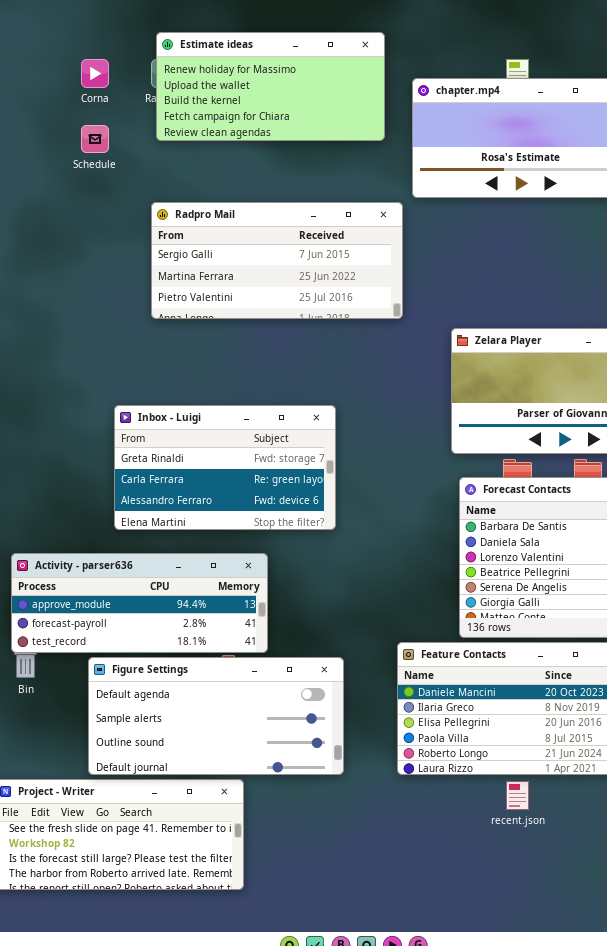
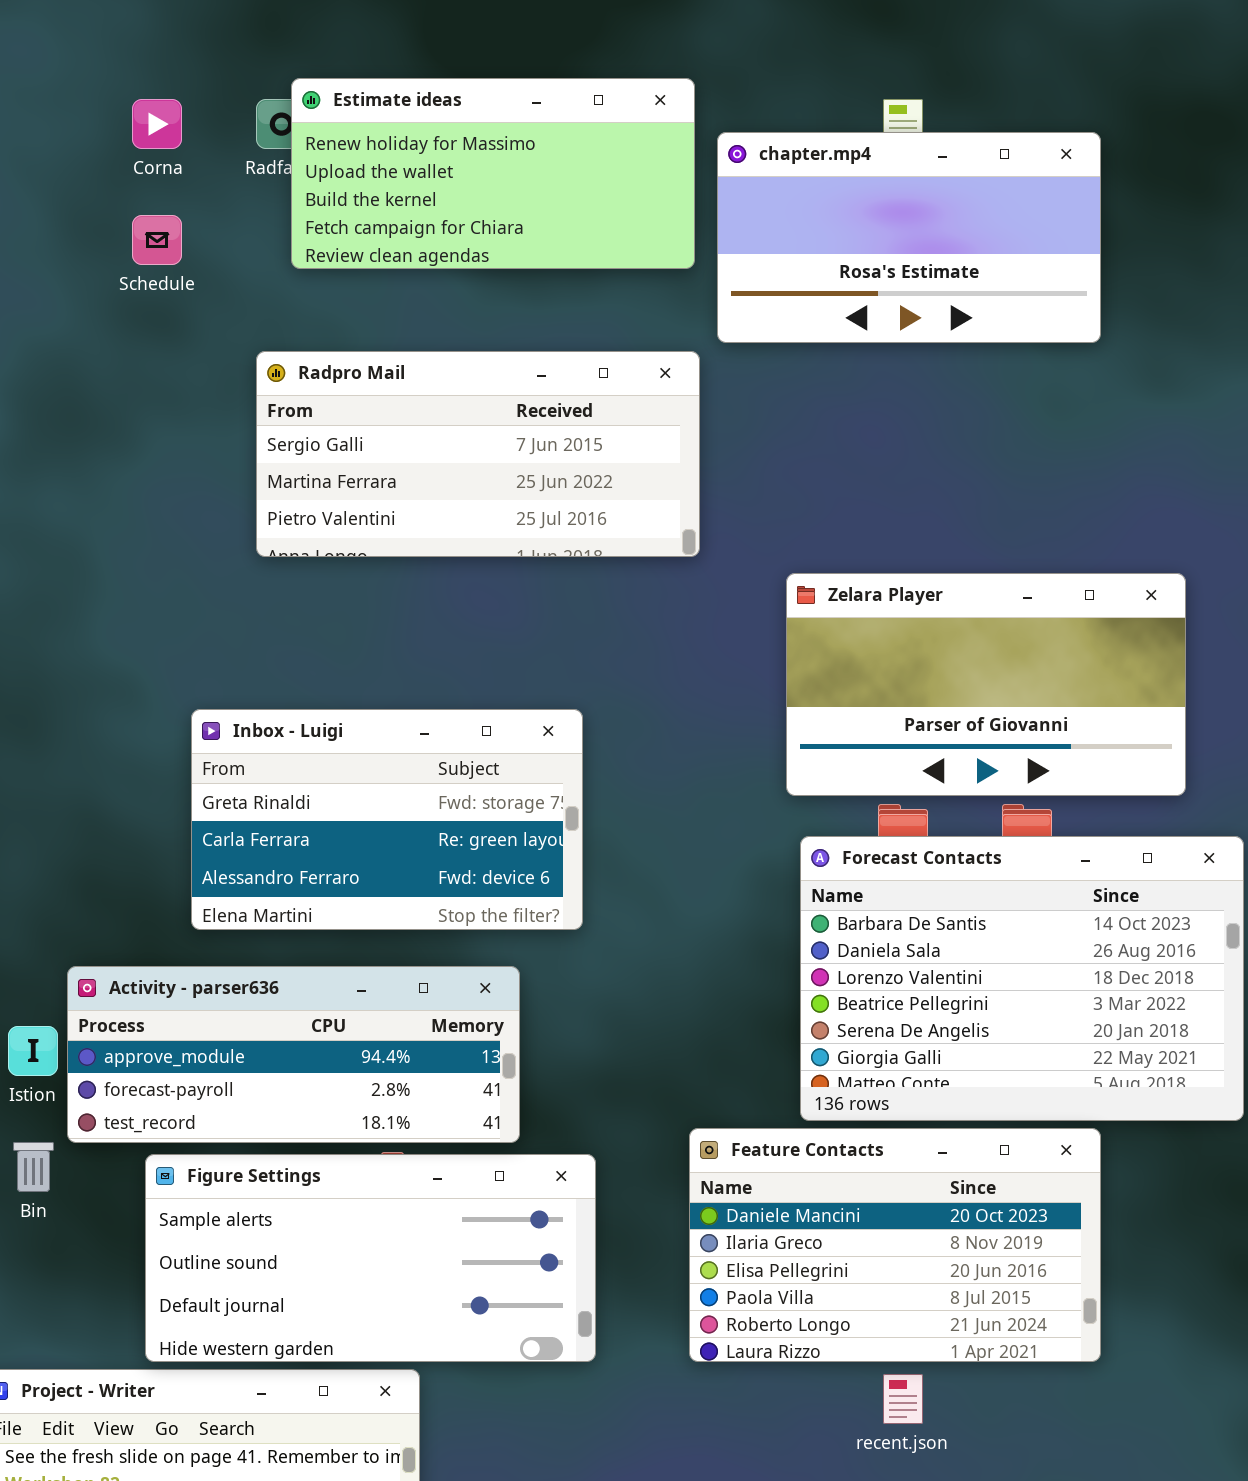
Estimate ideas: [156,32,385,141] -> [291,78,695,269], moved
Activity - parser636: [11,553,268,653] -> [67,966,520,1143], moved
Figure Settings: [88,657,344,775] -> [145,1154,596,1362], scrolled down 1 row

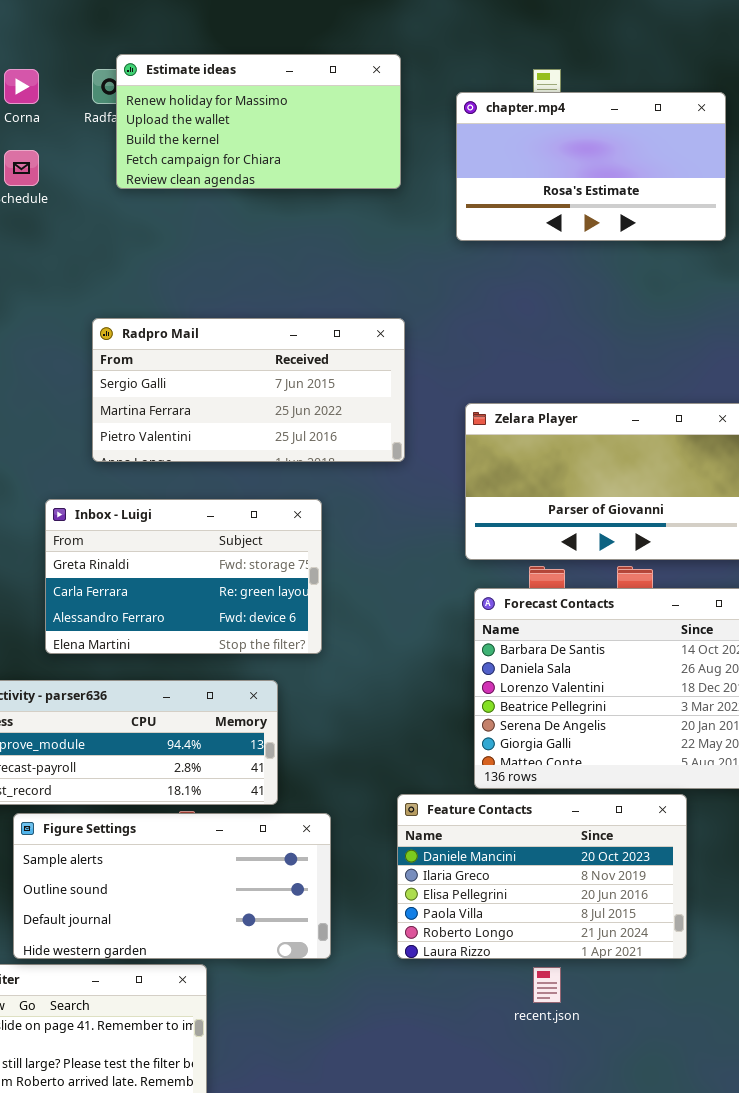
chapter.mp4: [717,132,1101,343] -> [456,92,726,241], moved
Radpro Mail: [256,351,700,557] -> [92,318,405,462], moved

